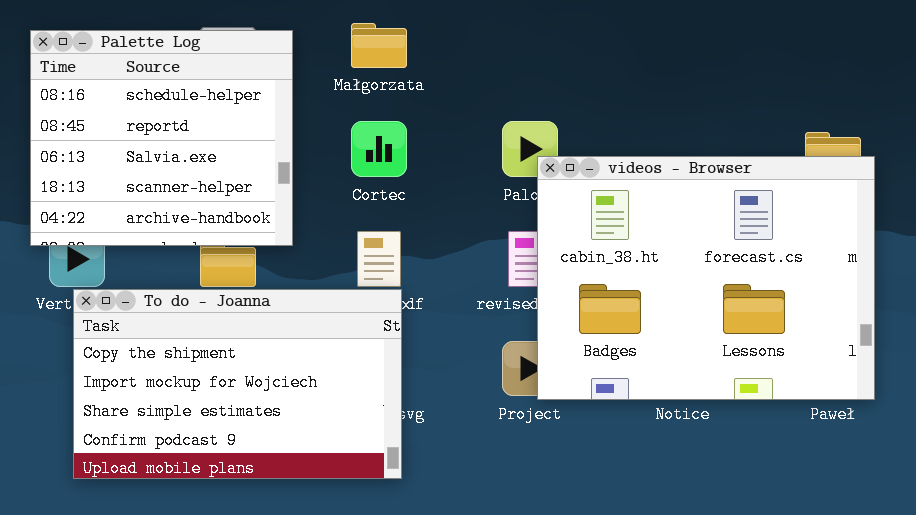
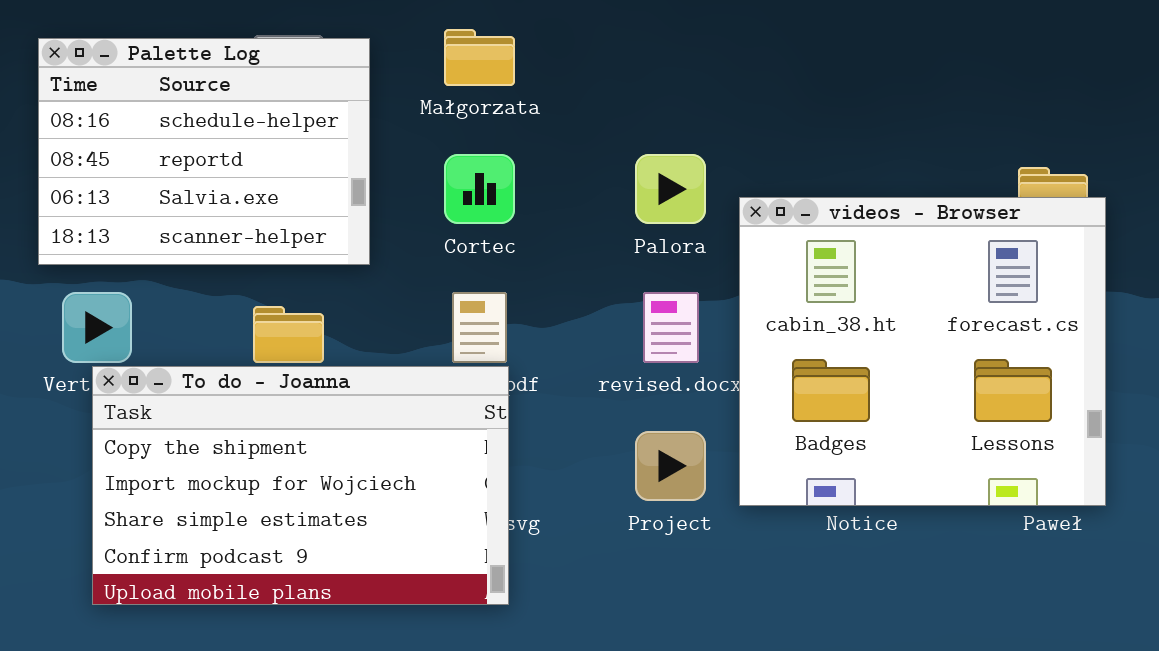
Palette Log: [30,30,293,246] -> [38,38,370,265], resized
videos - Browser: [537,156,875,400] -> [739,197,1106,506], resized

